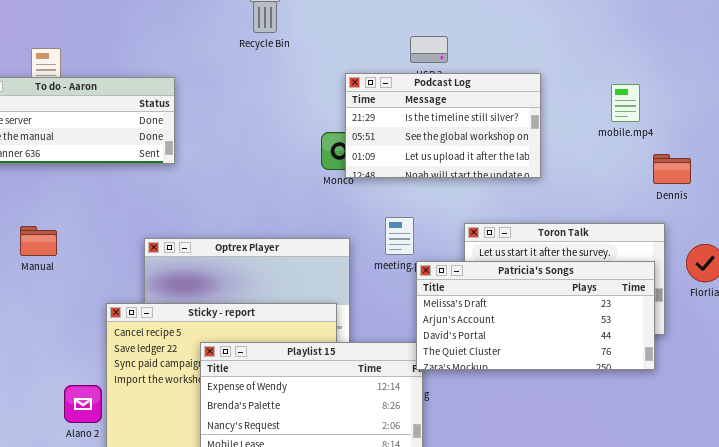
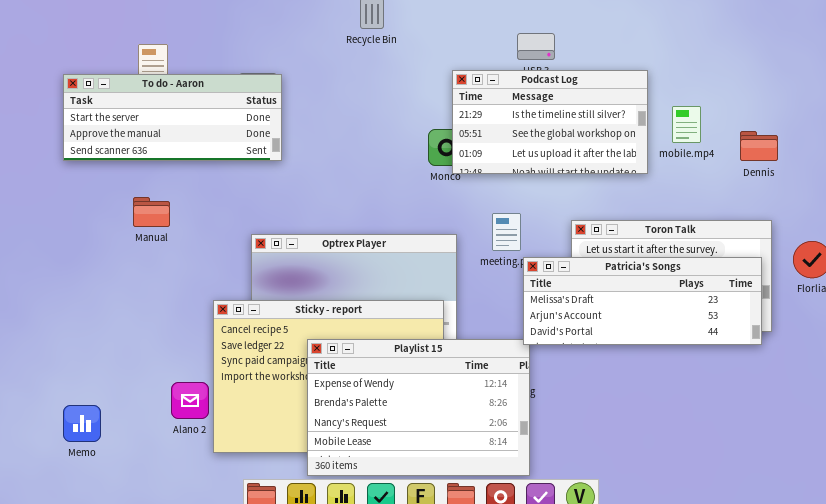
mobile.mp4: [611,84,640,122] -> [672,106,701,143], moved
Dennis: [653,154,691,184] -> [740,131,778,161], moved
Manual: [20,226,57,256] -> [133,197,170,227], moved
Patricia's Songs: [416,261,655,370] -> [523,257,762,345], resized

